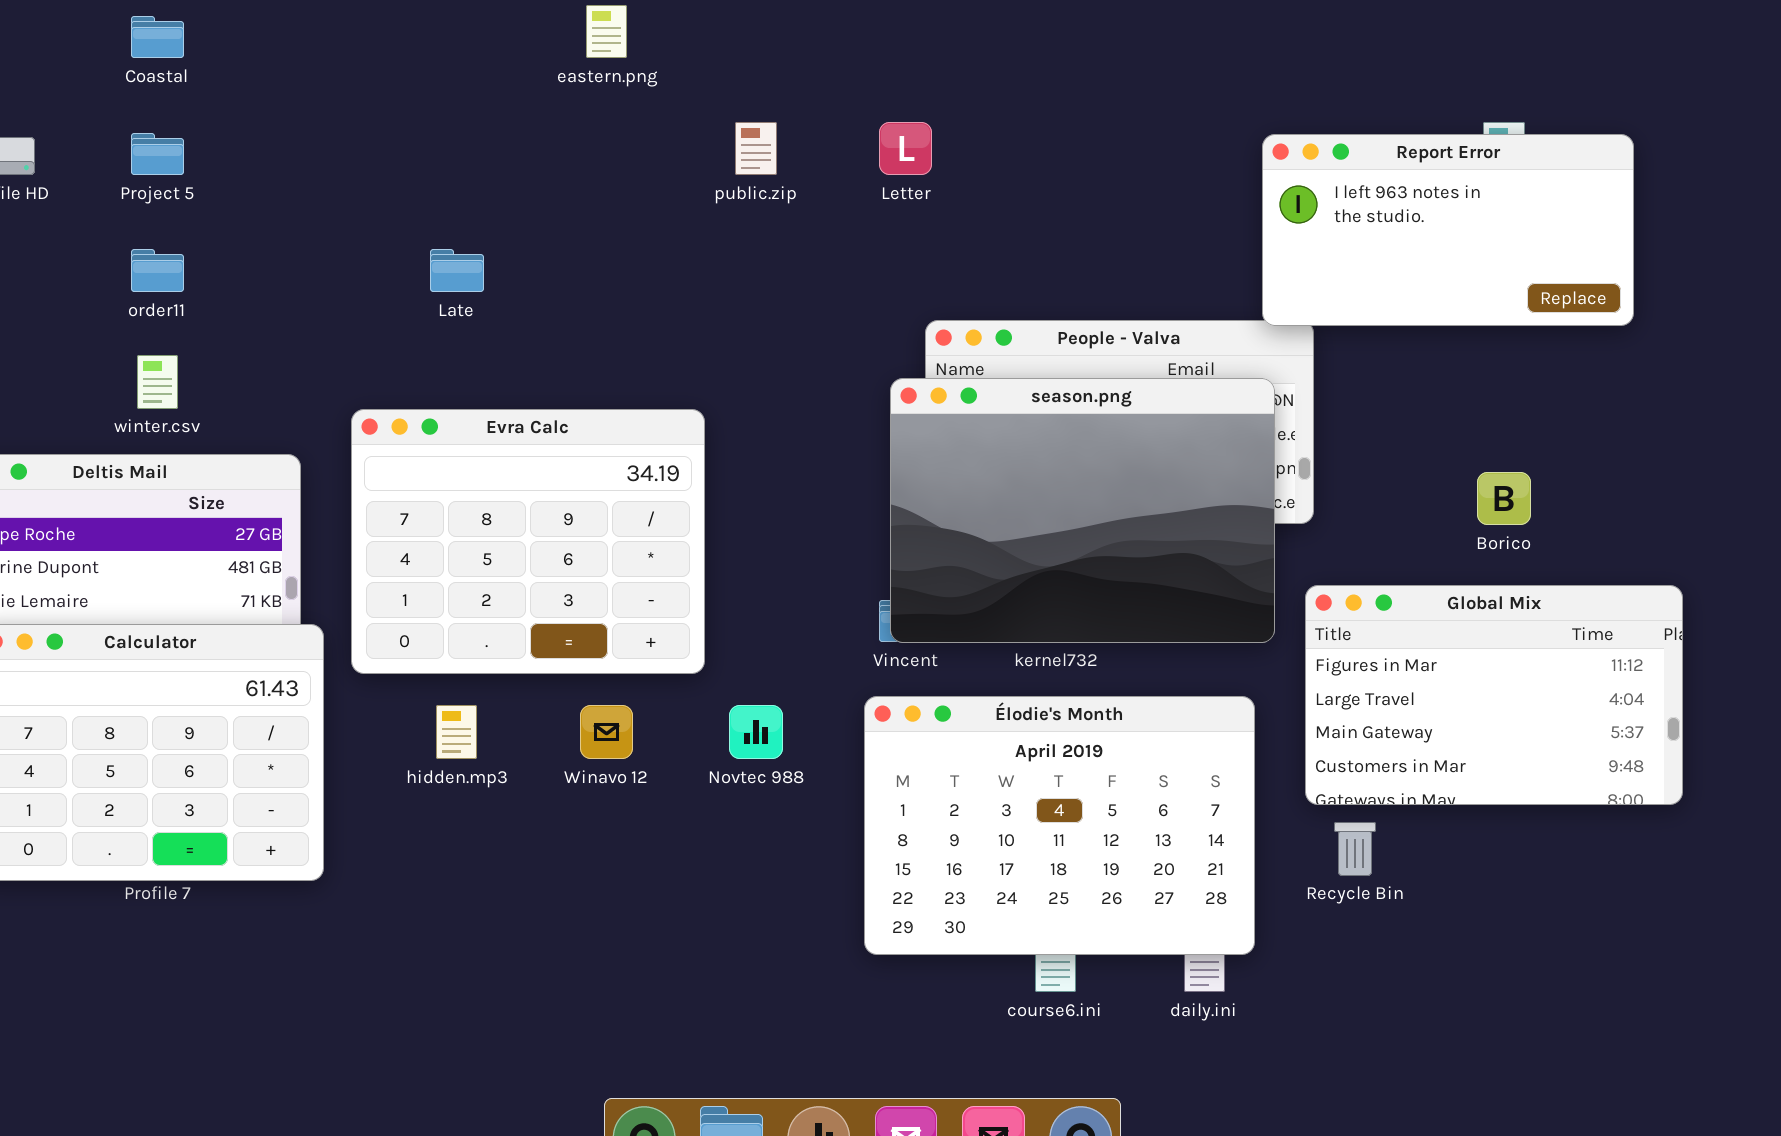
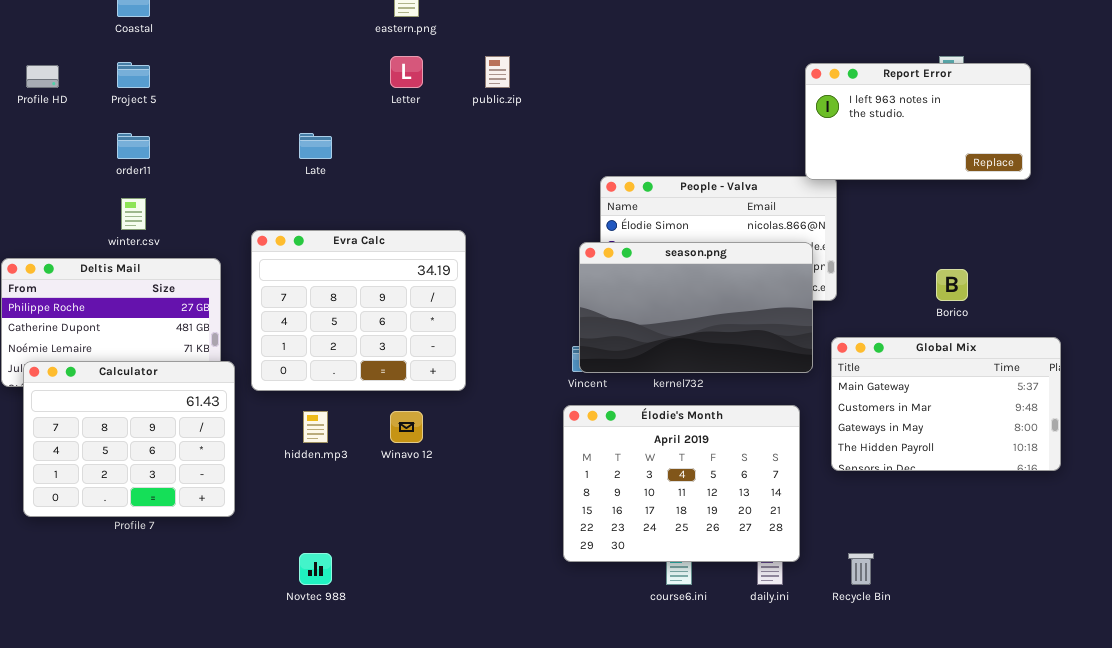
Letter: [879,122,932,175] -> [390,56,423,88], moved
season.png: [890,378,1275,643] -> [579,242,813,373], resized
Global Mix: [1305,585,1683,805] -> [831,337,1061,471], scrolled down 2 rows
Novtec 988: [729,705,783,759] -> [299,553,332,585], moved
Recycle Bin: [1334,822,1376,876] -> [848,553,874,585], moved

